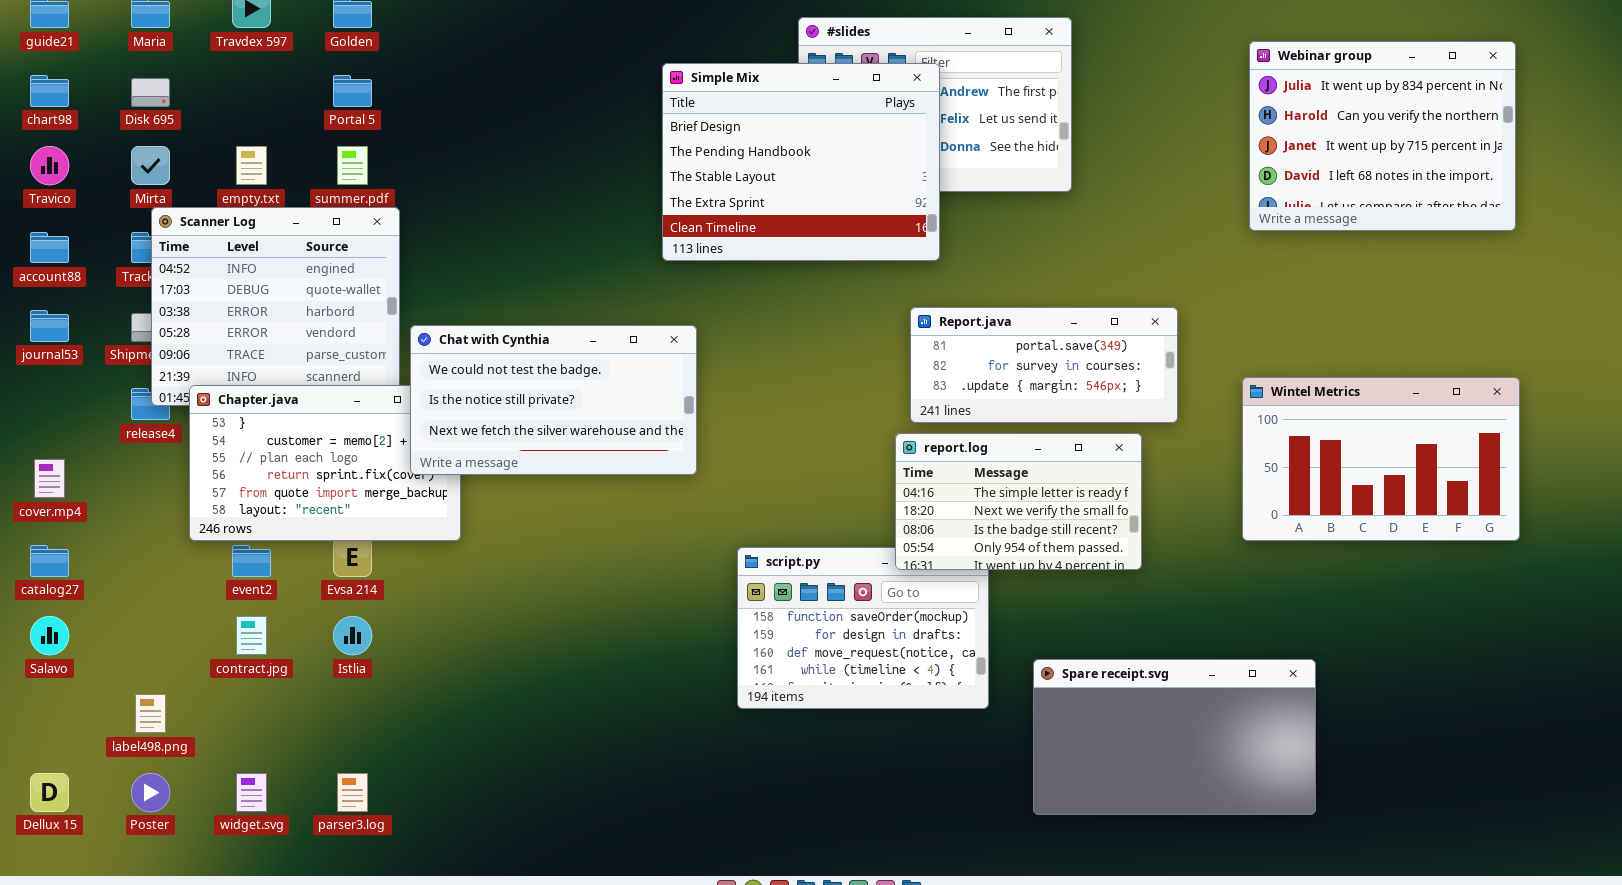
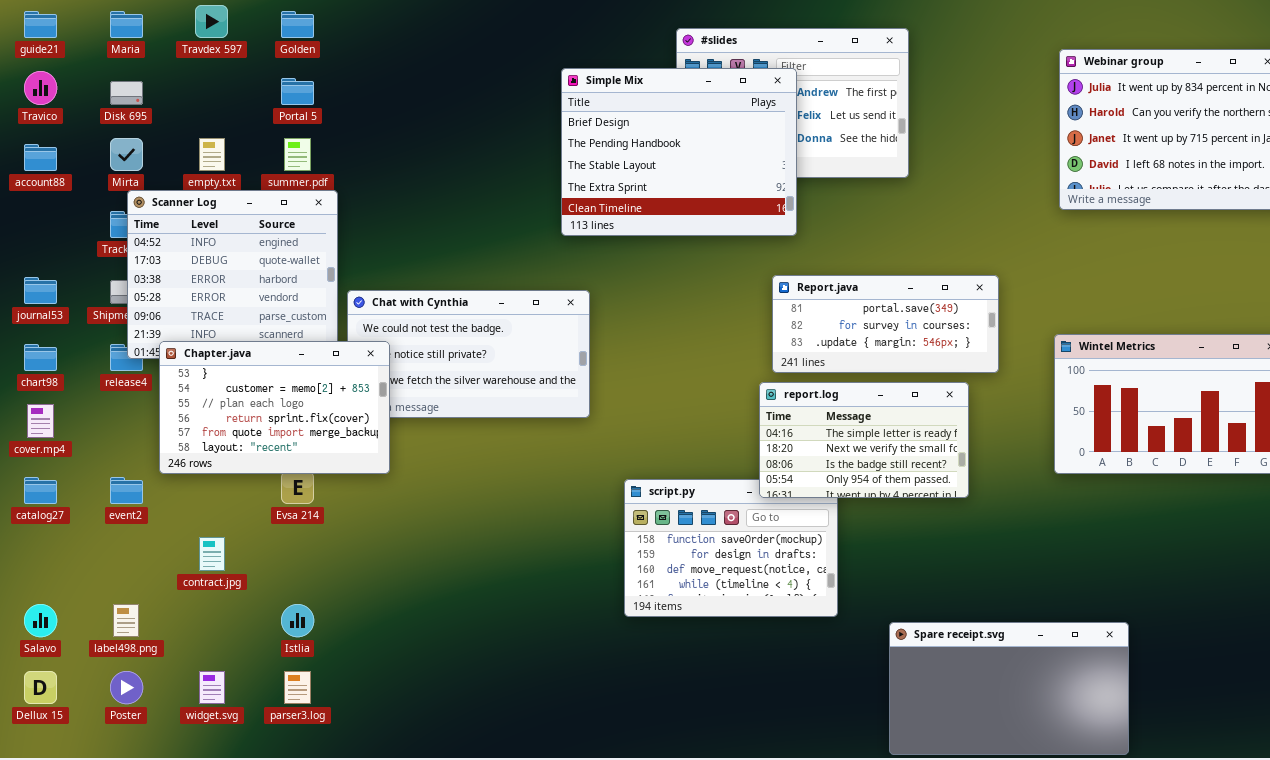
chart98: [30,75,69,107] -> [24,344,57,371], moved
Travico: [30,146,69,185] -> [24,71,57,105], moved
account88: [30,232,69,263] -> [24,144,57,171], moved
Chapter.java: [189,385,461,541] -> [159,341,390,474], raised
event2: [232,545,271,577] -> [110,477,143,504], moved
Salavo: [30,616,69,655] -> [24,604,57,637], moved
Istlia: [333,616,372,655] -> [281,604,314,637], moved
Spare receipt.svg: [1033,659,1316,815] -> [889,622,1129,755], moved

